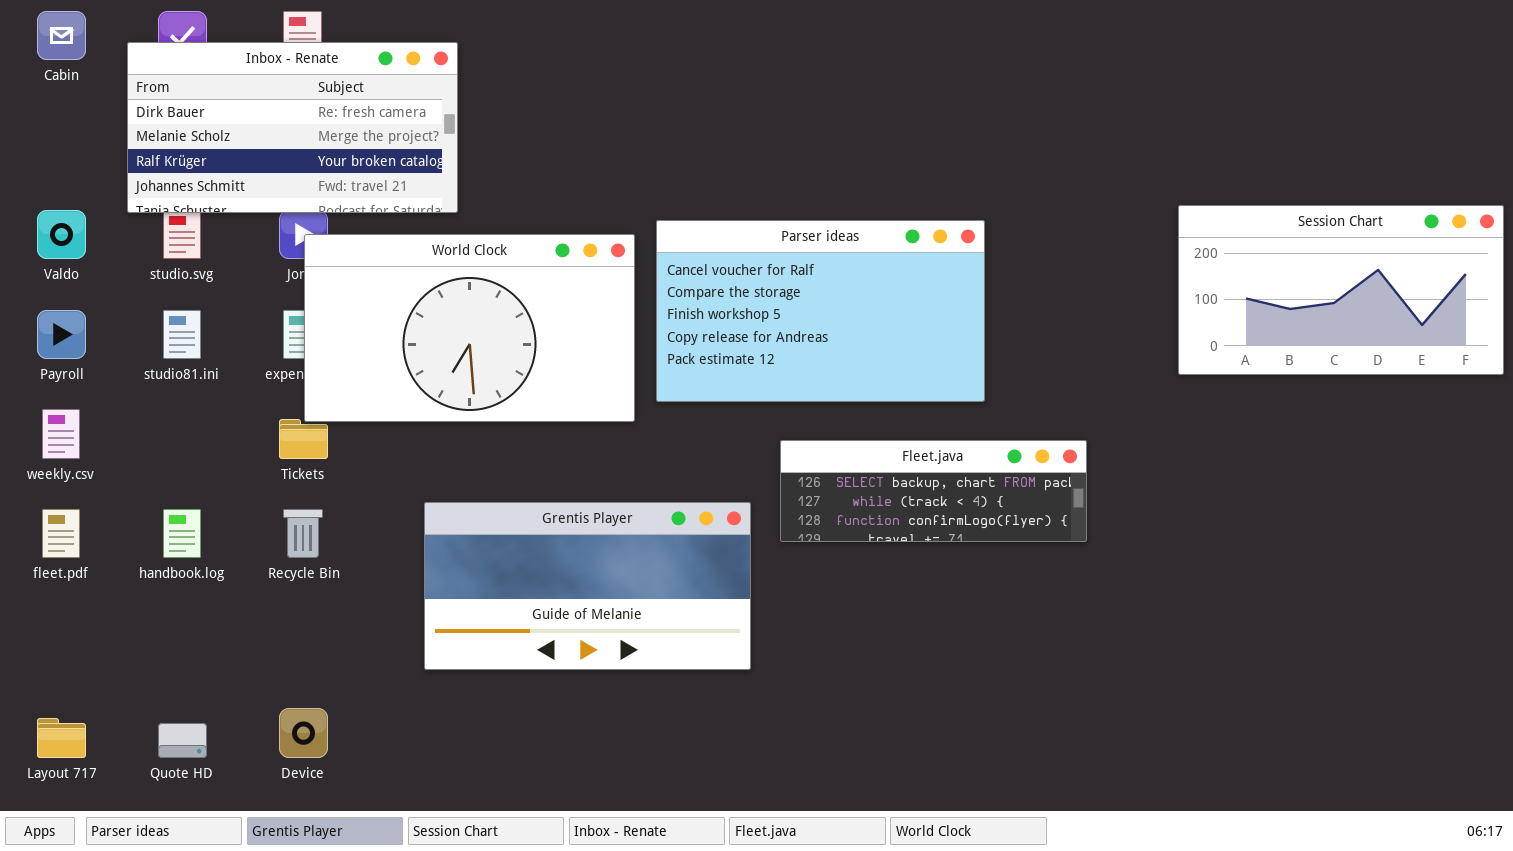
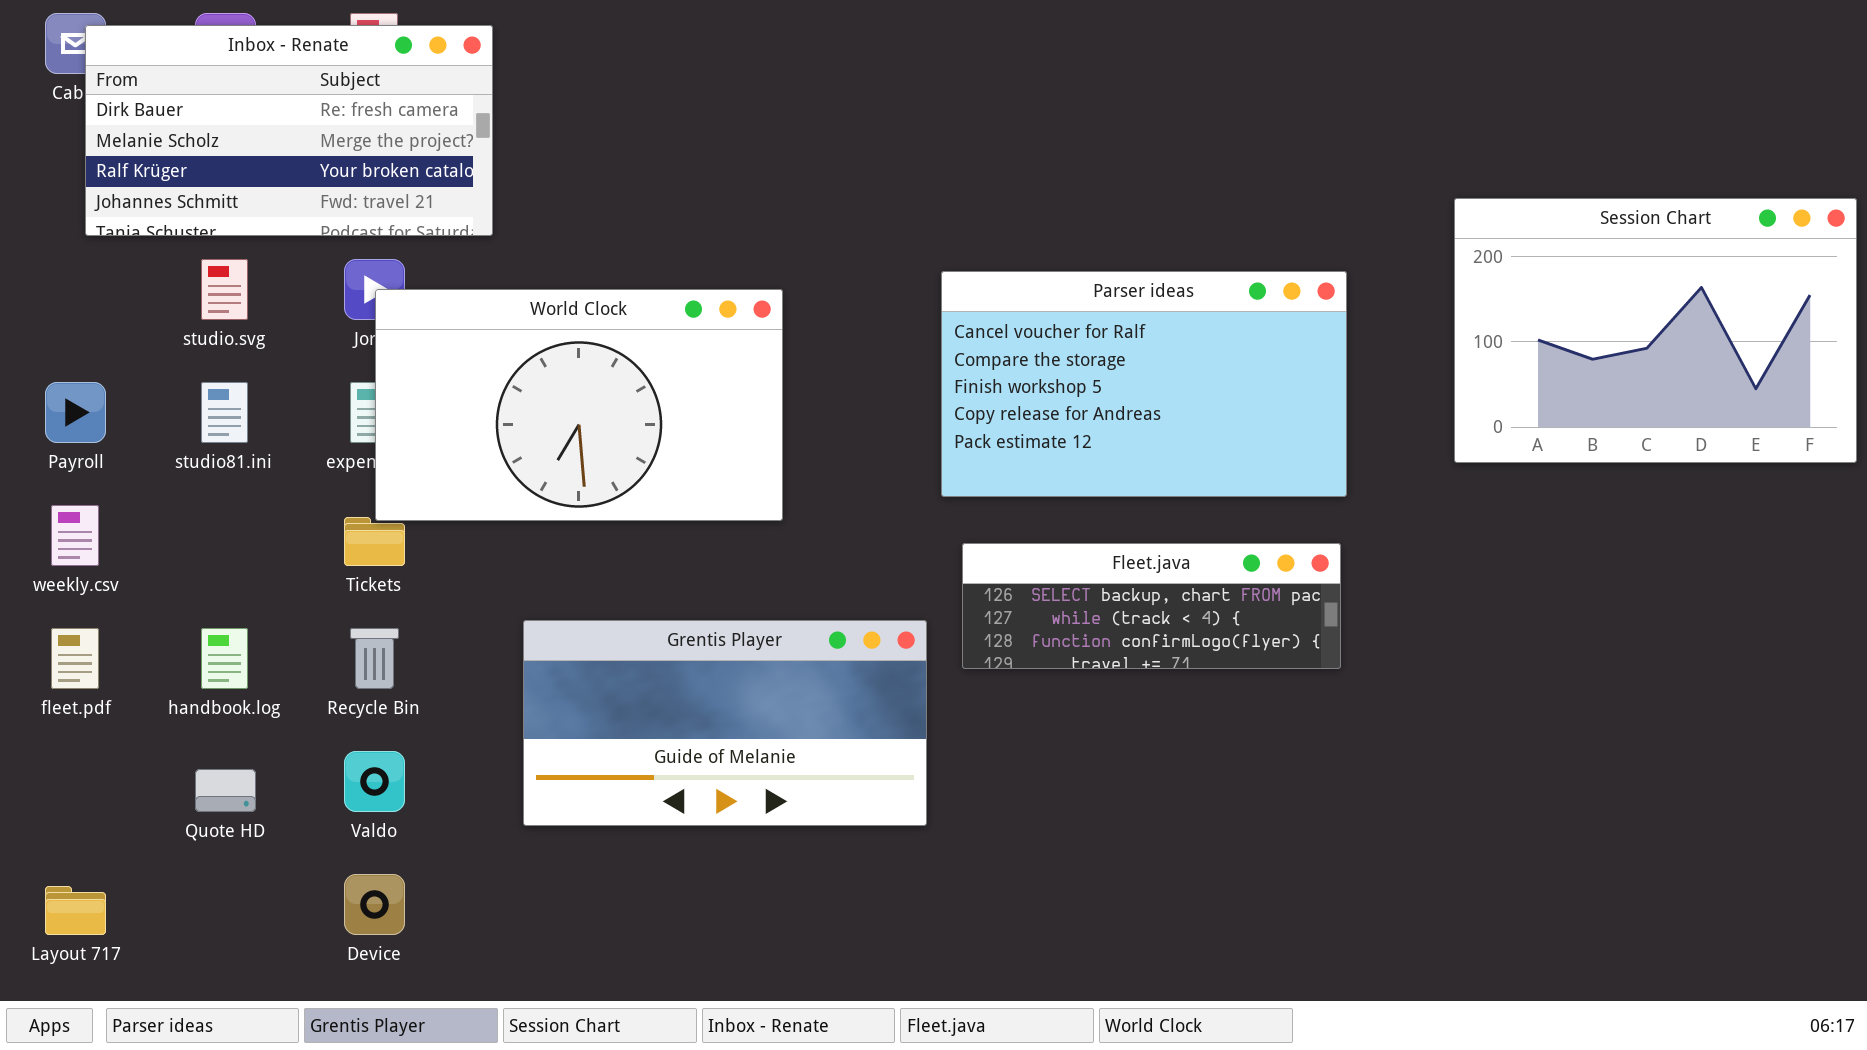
Inbox - Renate: [127,42,458,213] -> [85,25,493,236], moved
Session Chart: [1178,205,1504,375] -> [1454,198,1857,463], resized
Valdo: [37,210,86,259] -> [344,751,405,812], moved
Parser ideas: [656,220,985,402] -> [941,271,1347,497], moved
Quote HD: [158,723,207,758] -> [195,769,256,812], moved

